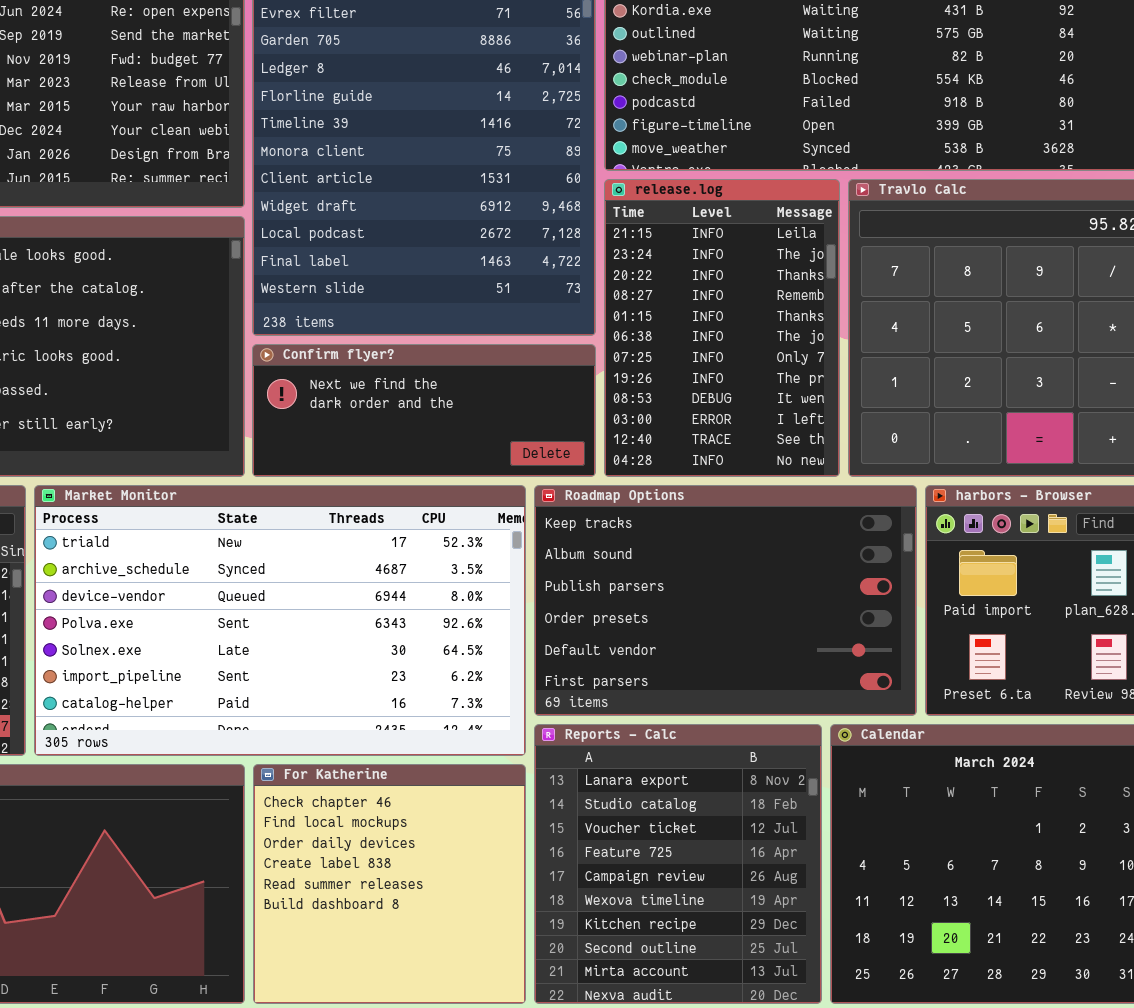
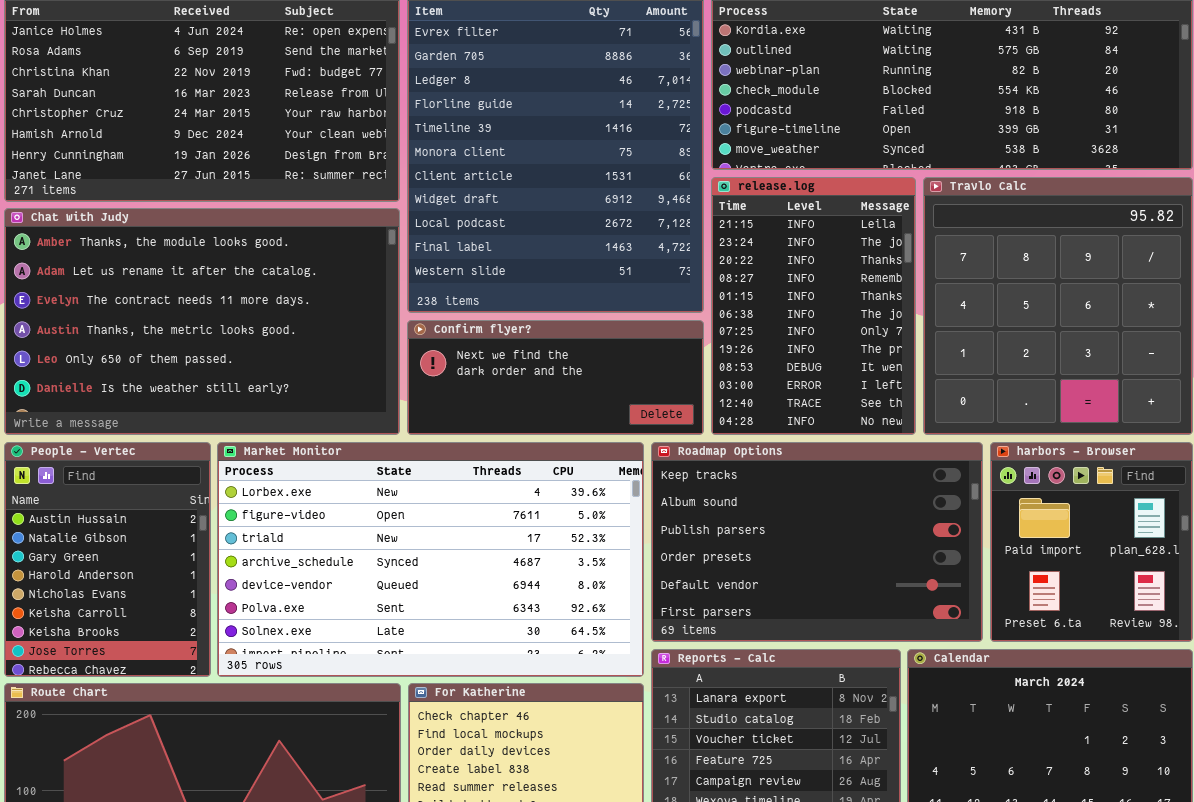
Market Monitor: [34,485,526,756] -> [217,442,644,677], scrolled up 2 rows

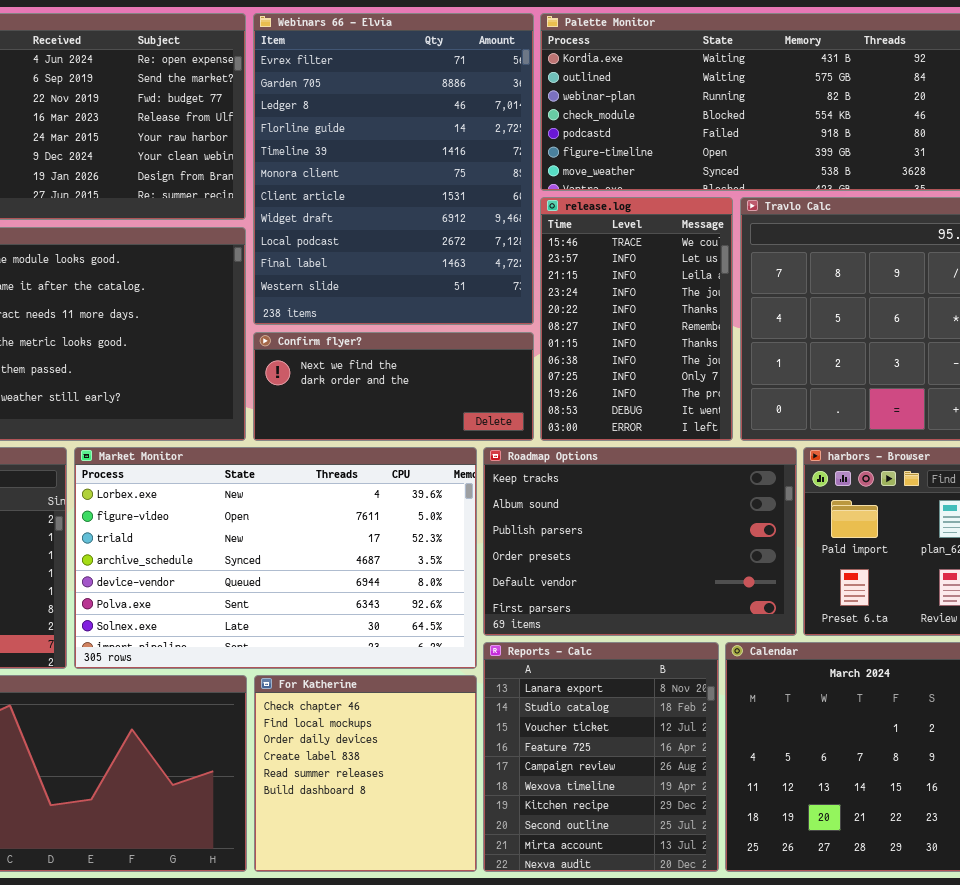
release.log: [711,177,916,435] -> [540,197,733,441], scrolled up 2 rows

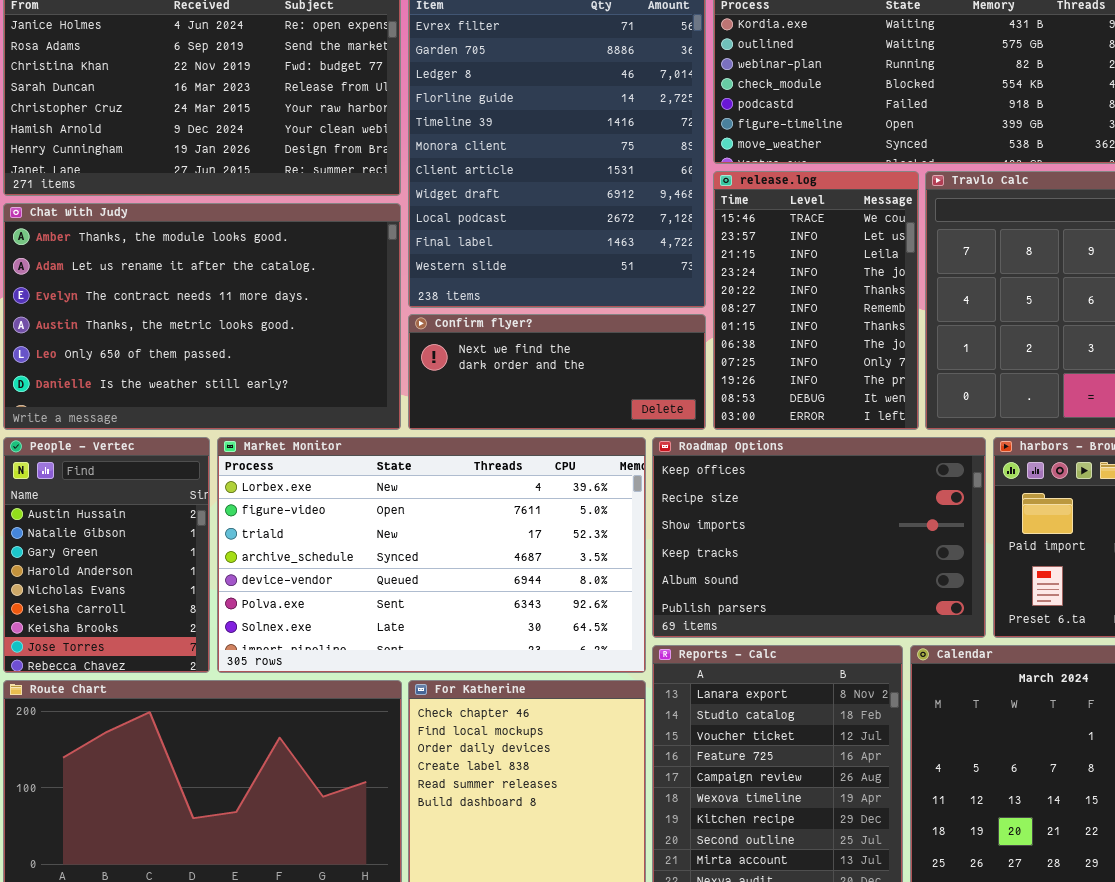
Roadmap Options: [483,447,797,636] -> [652,437,986,638], scrolled up 3 rows

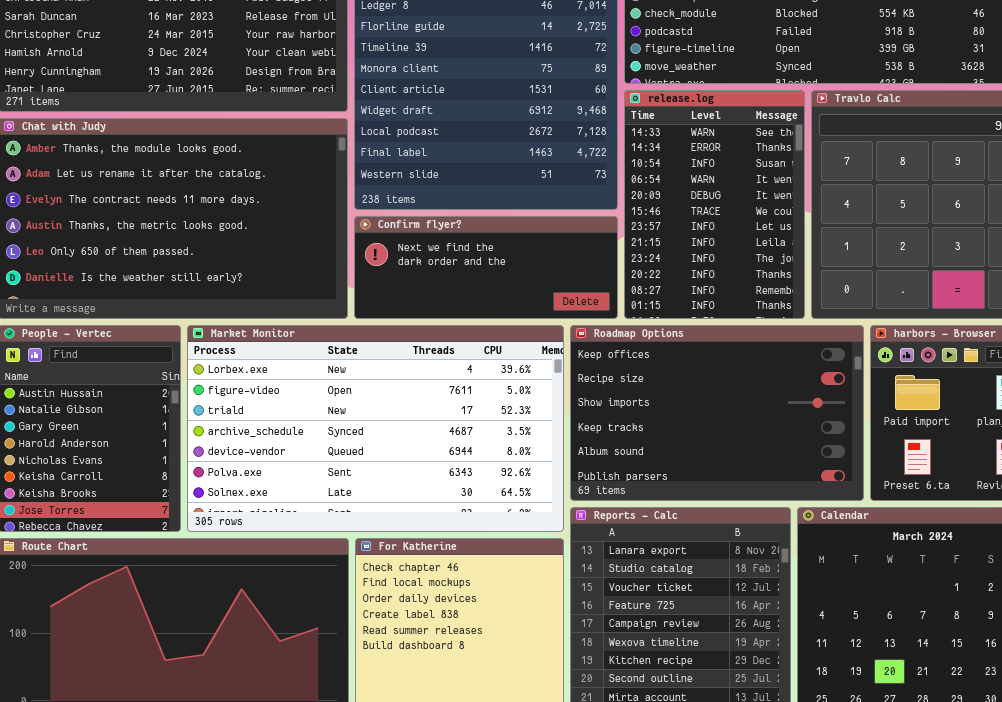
release.log: [713,171,919,430] -> [624,90,805,319], scrolled up 5 rows

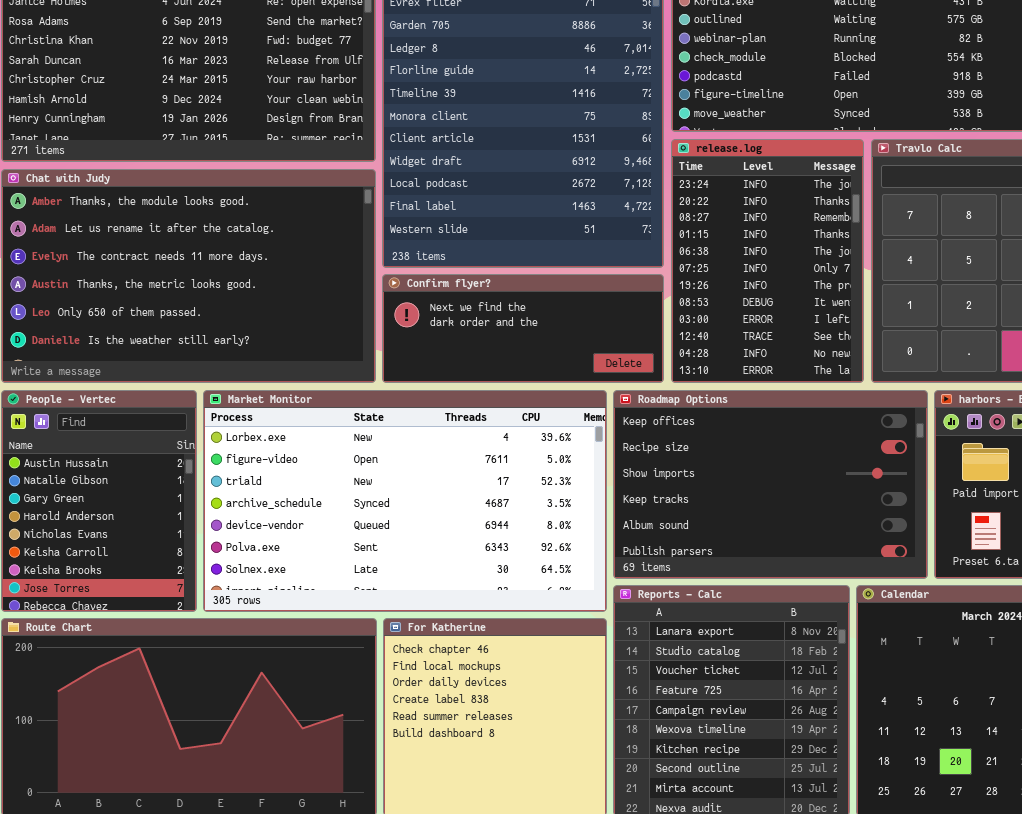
release.log: [624,90,805,319] -> [671,139,864,383], scrolled down 8 rows

